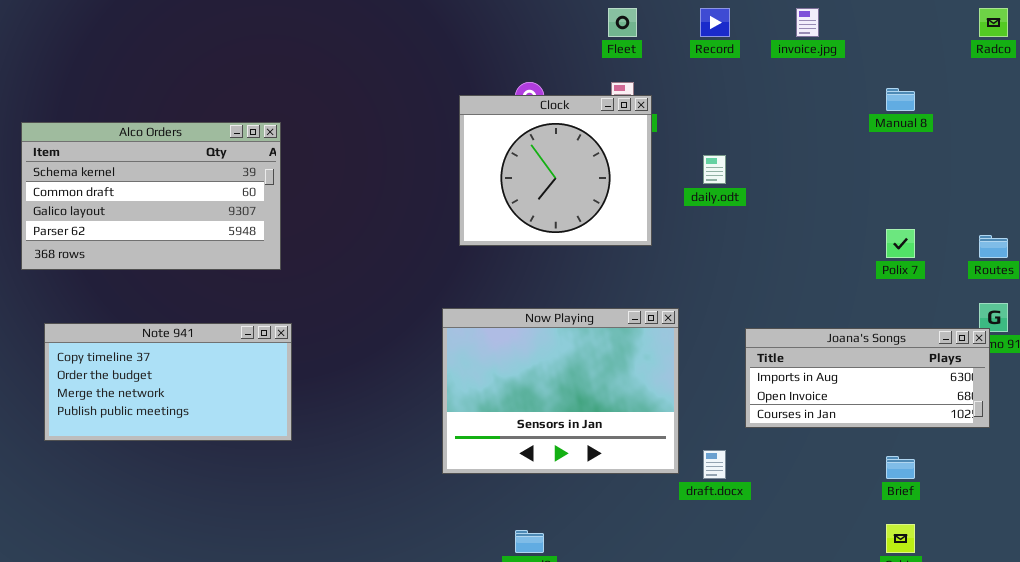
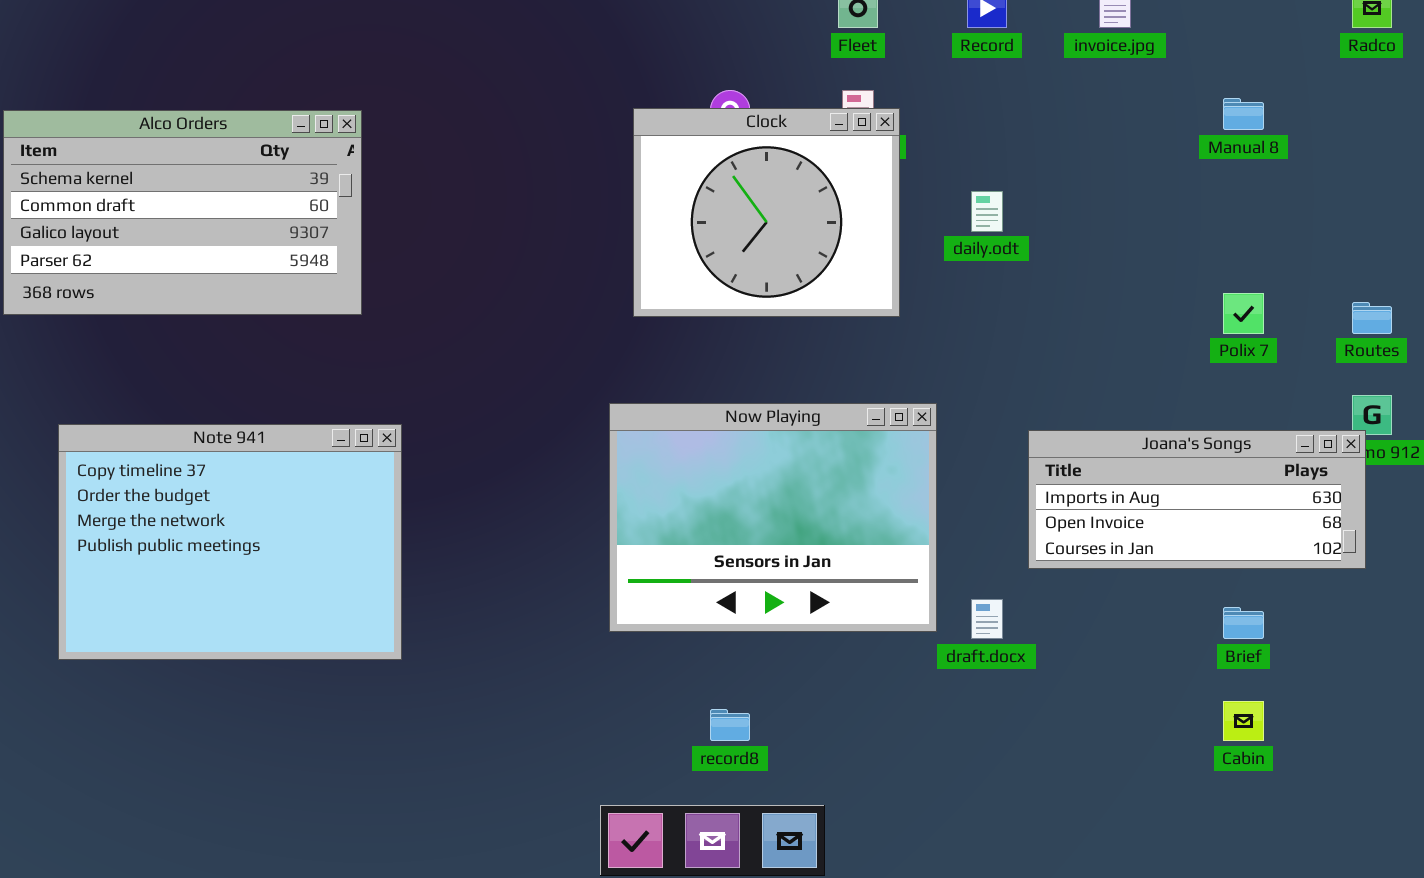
Alco Orders: [21,122,281,270] -> [3,110,362,315], moved
Note 941: [44,323,292,441] -> [58,424,402,660], resized

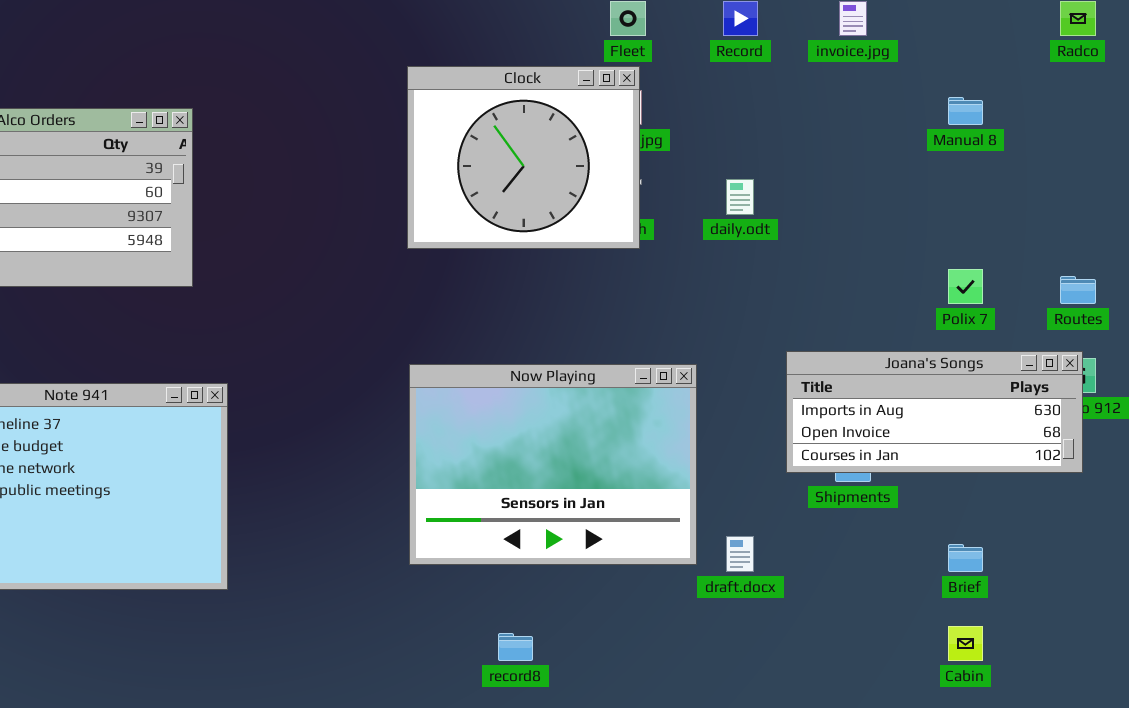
Clock: [633,108,900,317] -> [407,66,640,249], moved
Joana's Songs: [1028,430,1366,569] -> [786,351,1083,473], moved

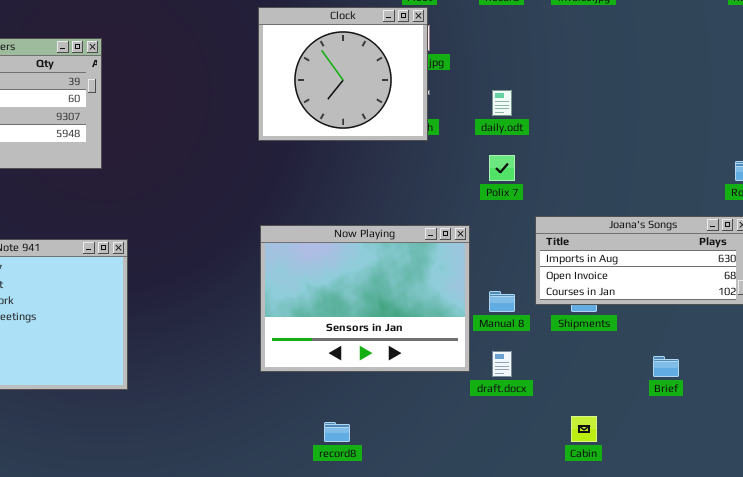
Manual 8: [948,97,983,125] -> [489,291,515,312], moved
Polix 7: [948,269,983,304] -> [489,155,515,181], moved
Cabin: [948,626,983,661] -> [571,416,597,442], moved

